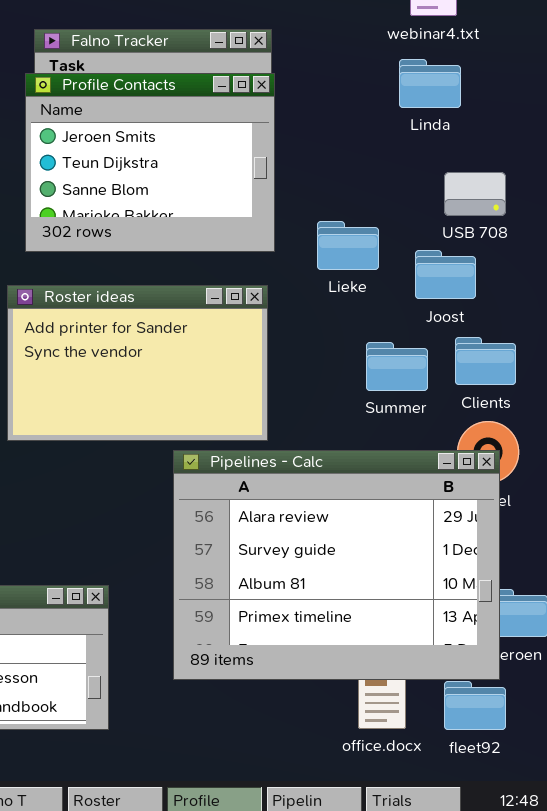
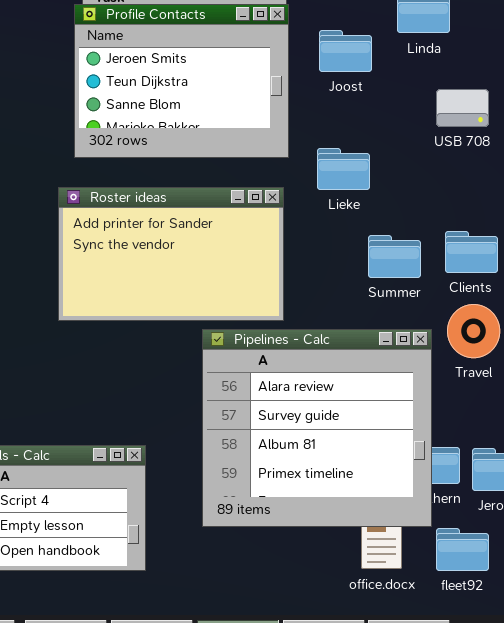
Lieke: [317,221,379,270] -> [317,148,370,190], moved
Joost: [415,250,476,299] -> [319,30,372,72], moved
Pipelines - Calc: [173,450,500,680] -> [202,329,432,527], resized

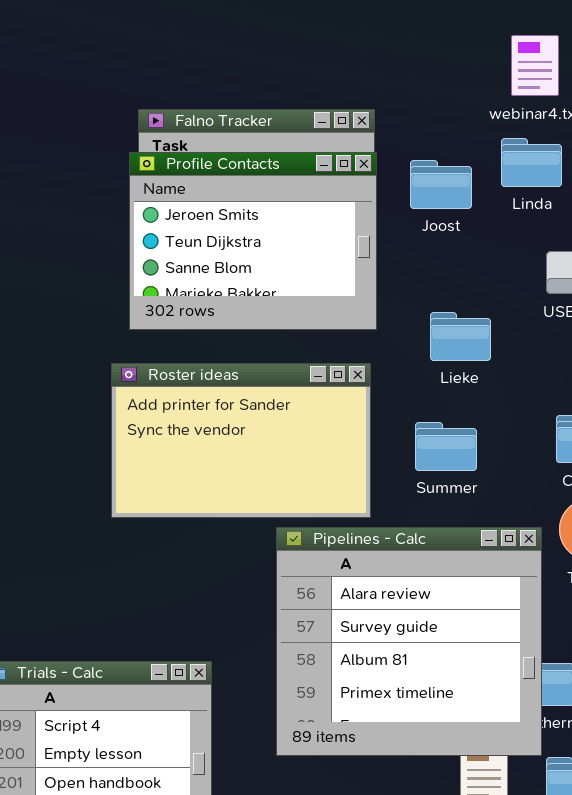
Joost: [319,30,372,72] -> [410,160,472,209], moved
Lieke: [317,148,370,190] -> [430,312,491,361], moved
Summer: [368,235,421,278] -> [415,422,477,471], moved

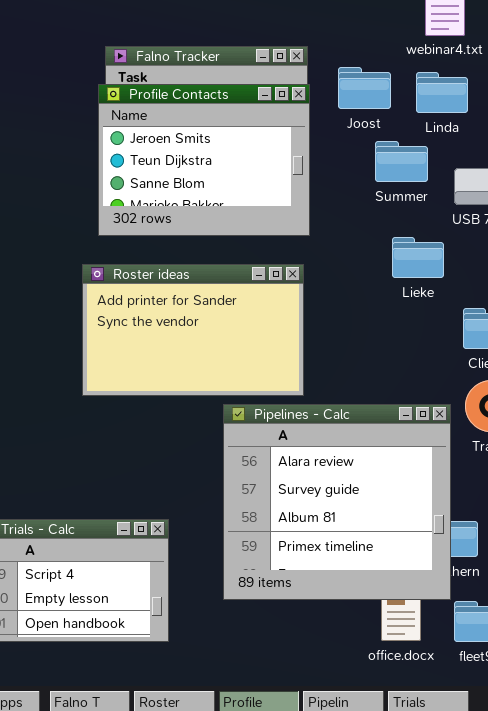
Joost: [410,160,472,209] -> [338,67,391,109], moved
Lieke: [430,312,491,361] -> [392,237,444,278], moved
Summer: [415,422,477,471] -> [375,141,428,182], moved

